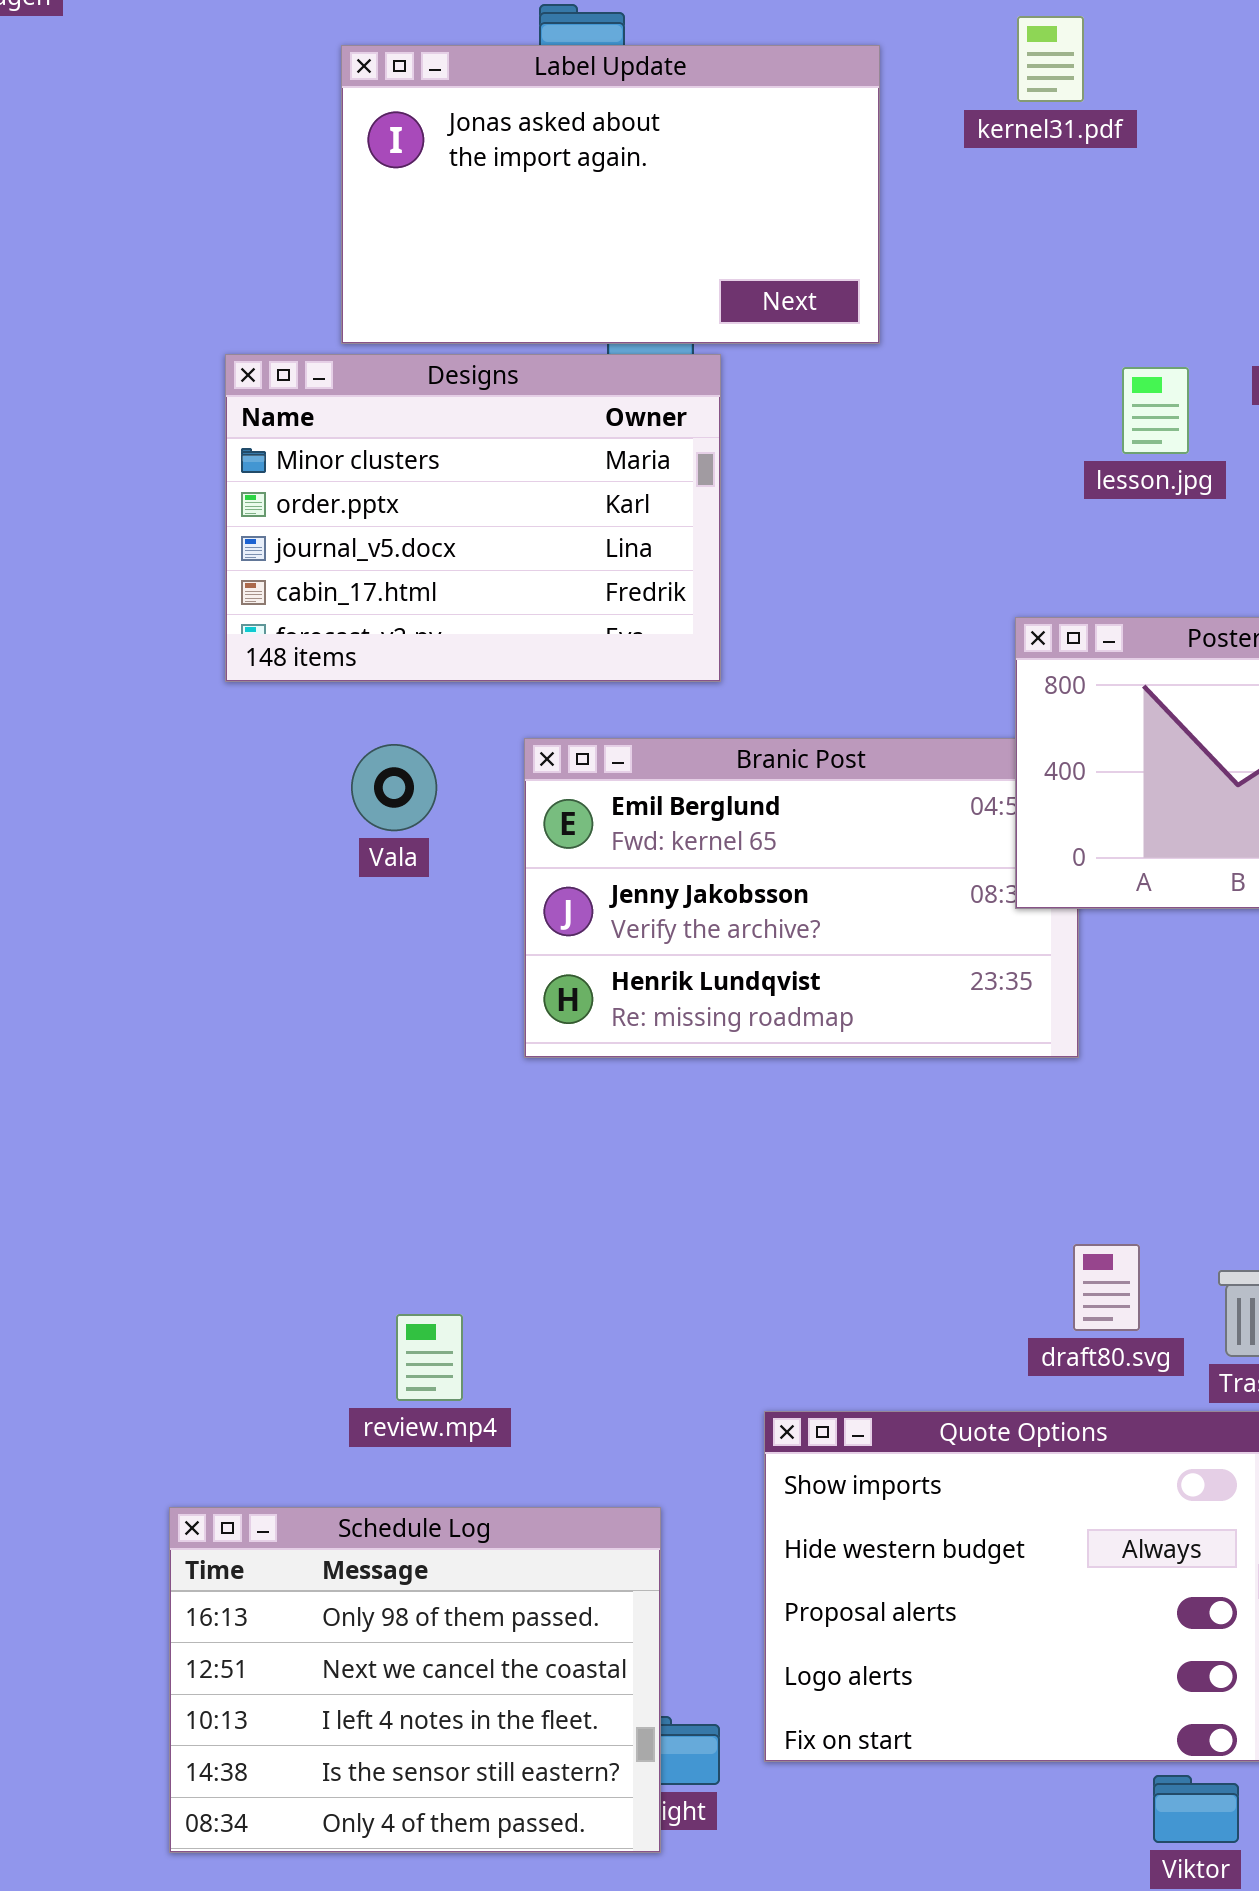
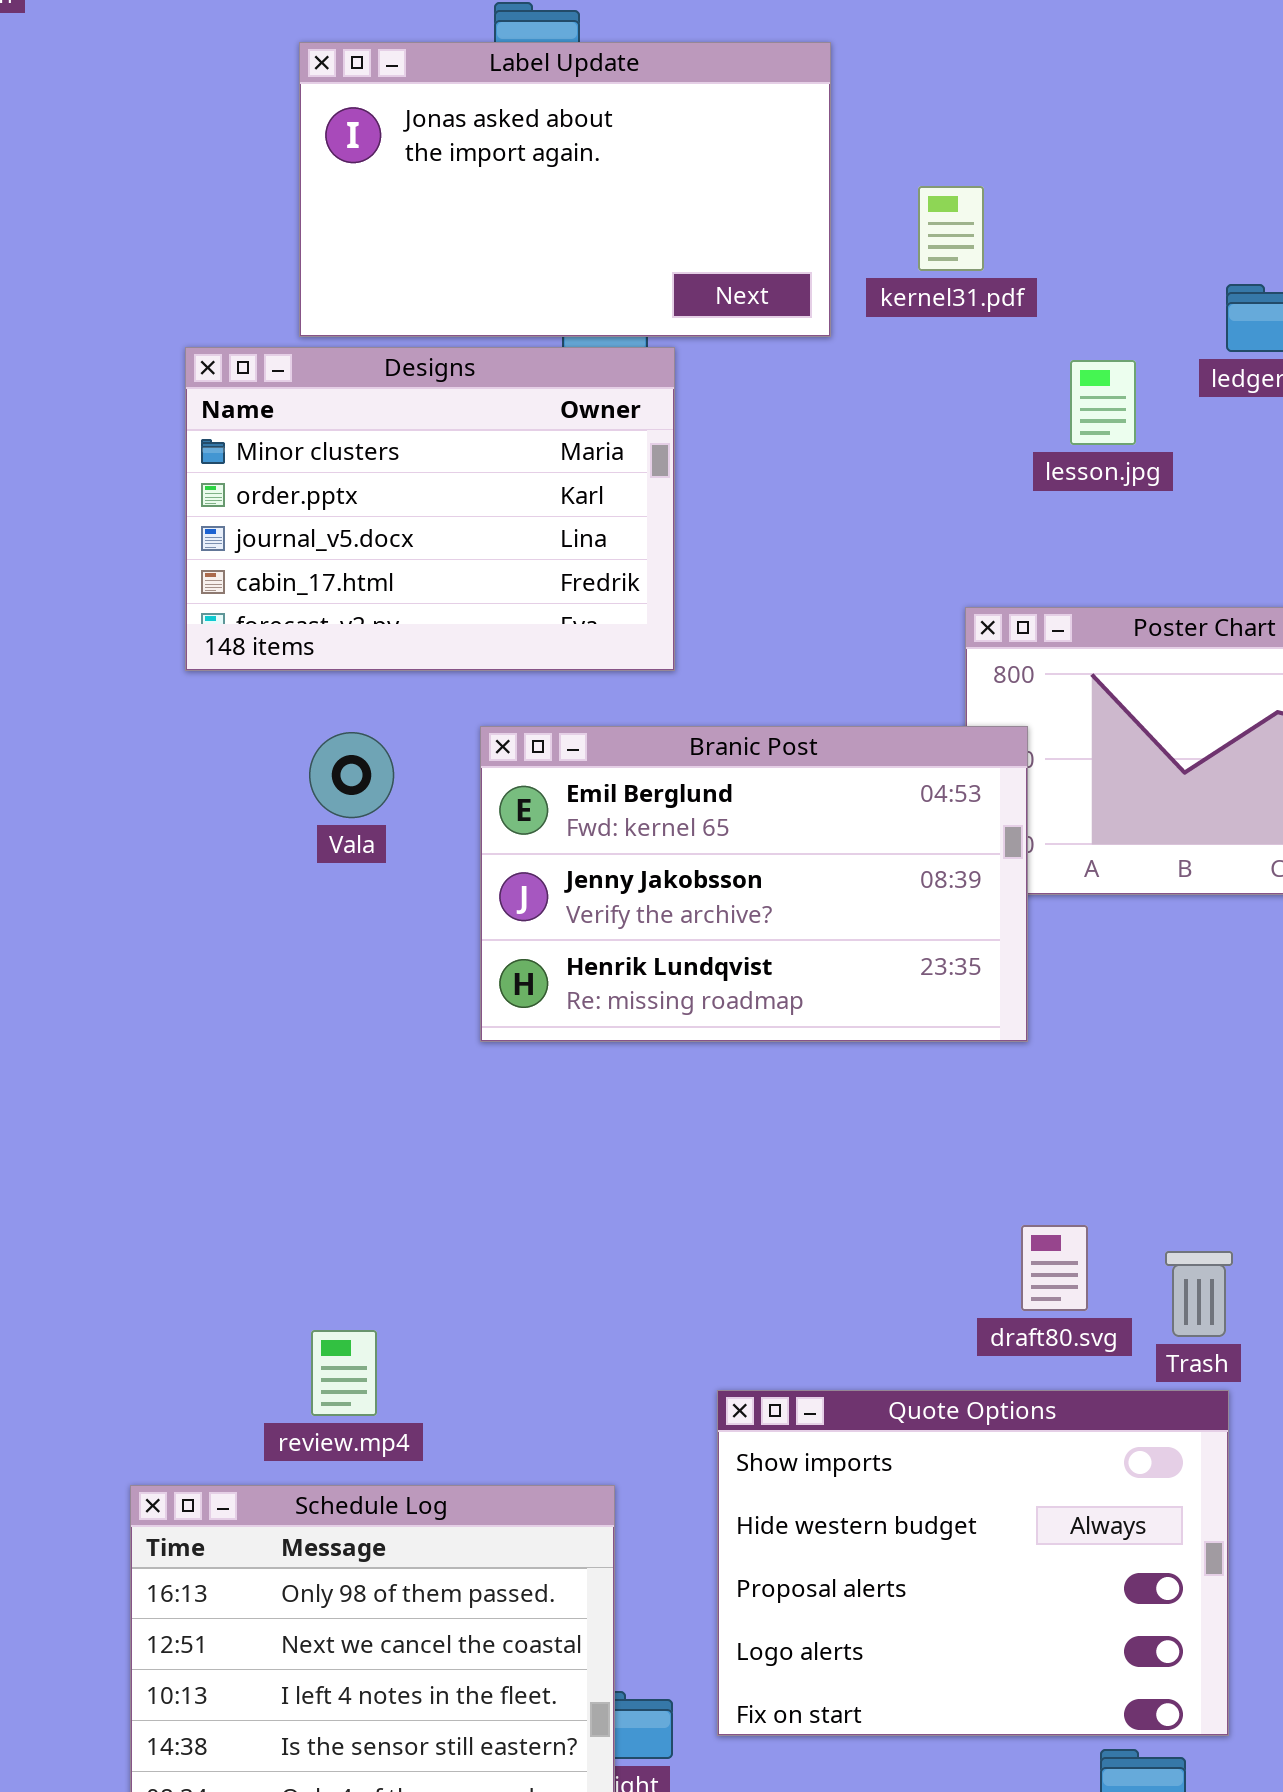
kernel31.pdf: [1017,16,1084,102] -> [918,186,984,271], moved
Branic Post: [524,738,1079,1058] -> [480,726,1028,1042], raised
review.mp4: [396,1314,463,1401] -> [311,1330,377,1416], moved

